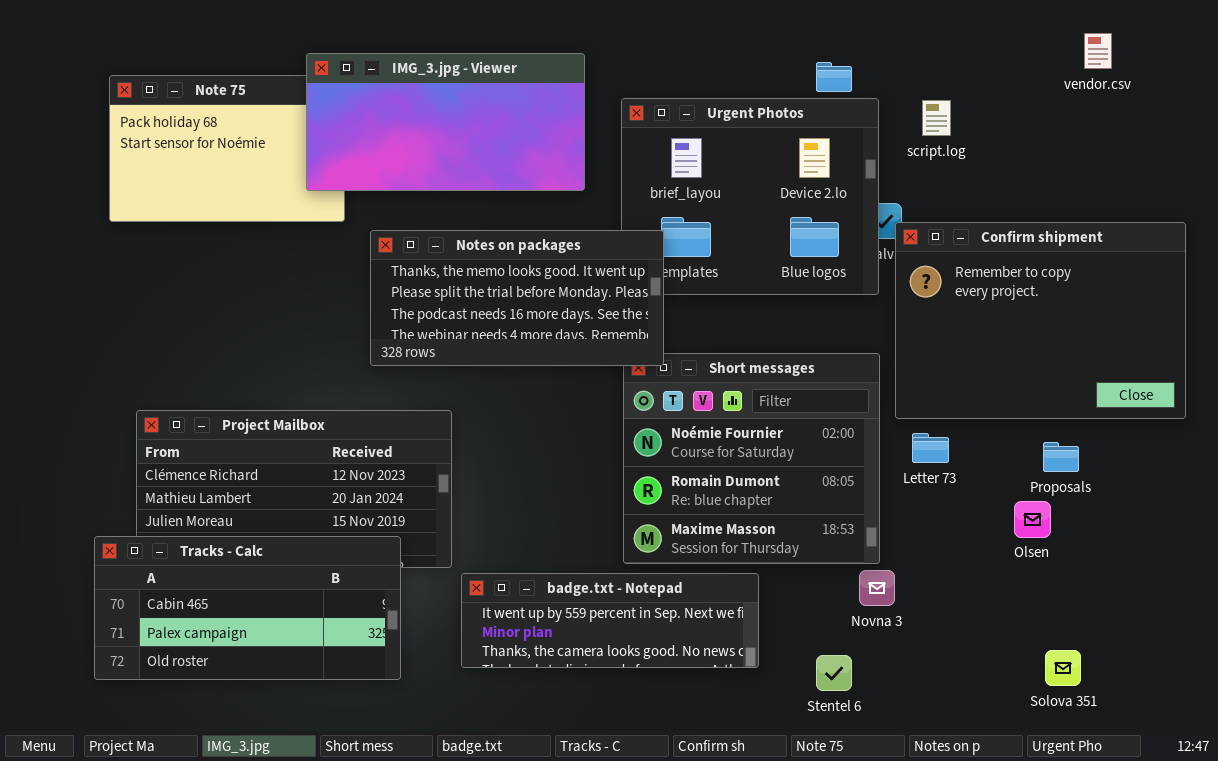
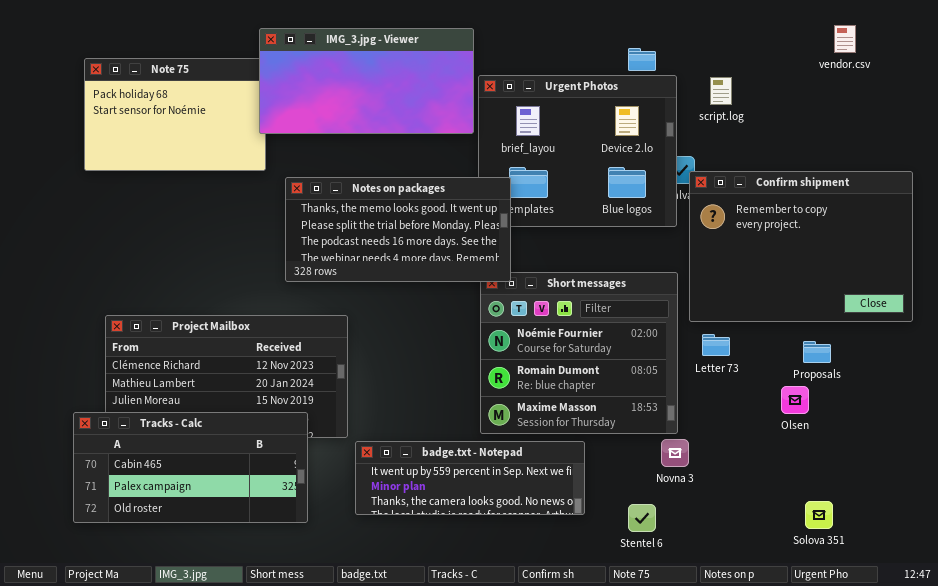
IMG_3.jpg - Viewer: [306,53,585,191] -> [259,28,474,134], moved

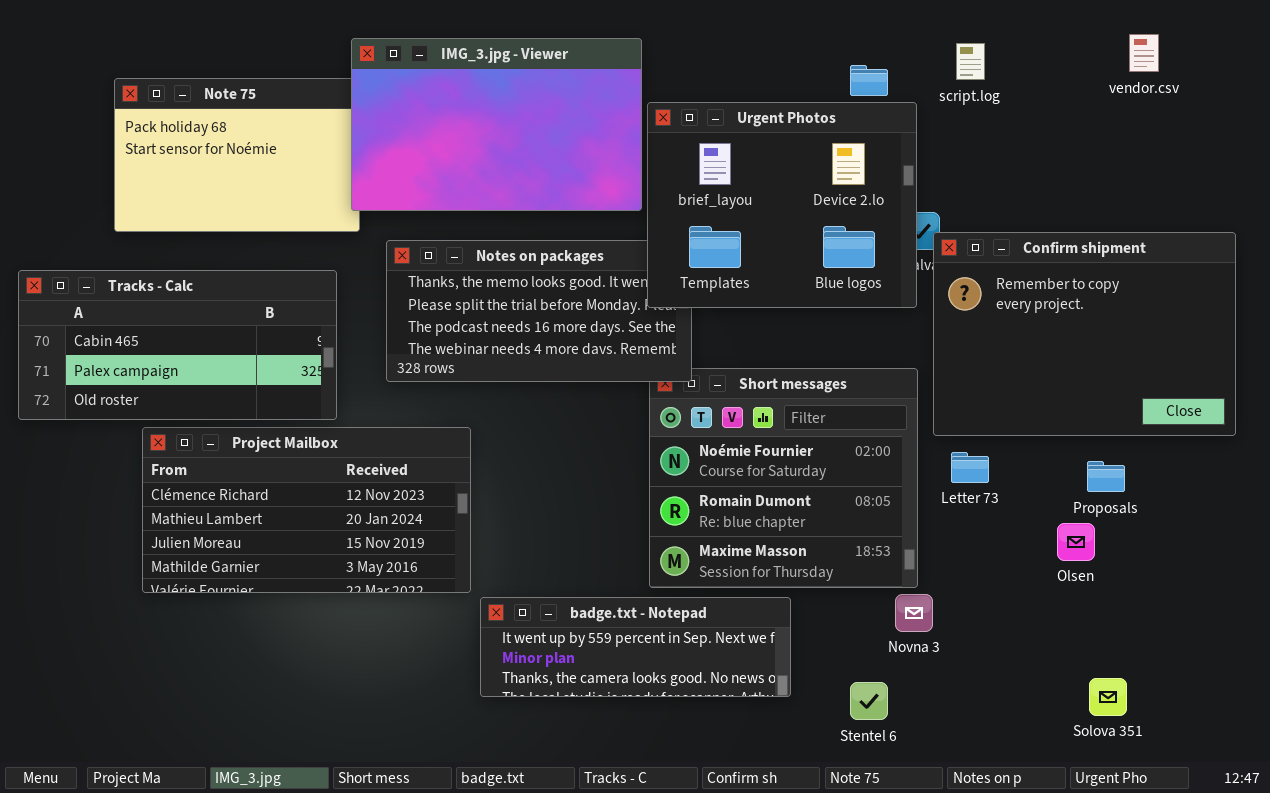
IMG_3.jpg - Viewer: [259,28,474,134] -> [351,38,642,211], resized
Urgent Photos: [478,75,677,227] -> [647,102,917,308], raised
script.log: [710,77,732,105] -> [956,43,985,80], moved
Tracks - Calc: [73,412,308,523] -> [18,270,337,420], moved

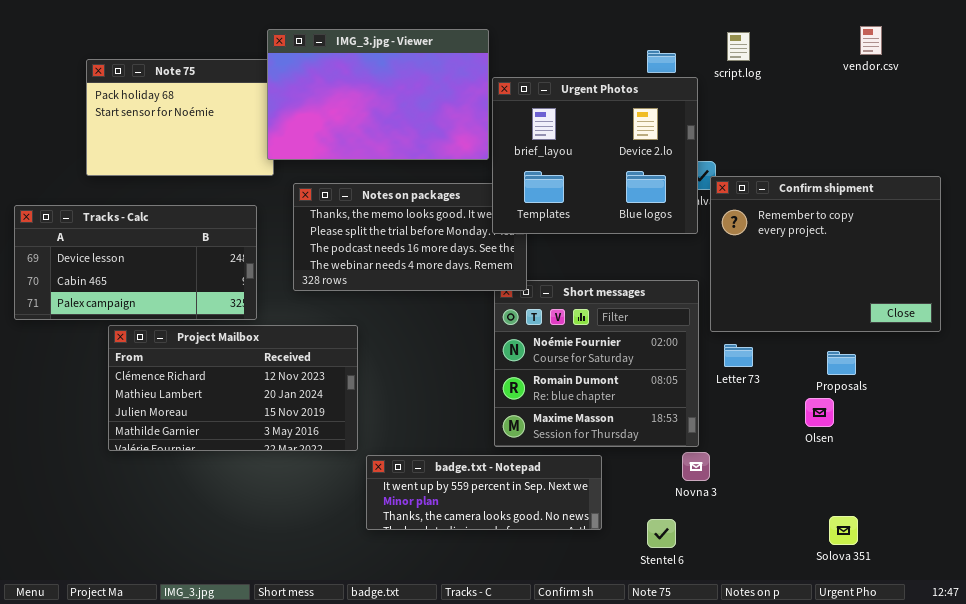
Tracks - Calc: [18,270,337,420] -> [14,205,257,320], scrolled up 1 row

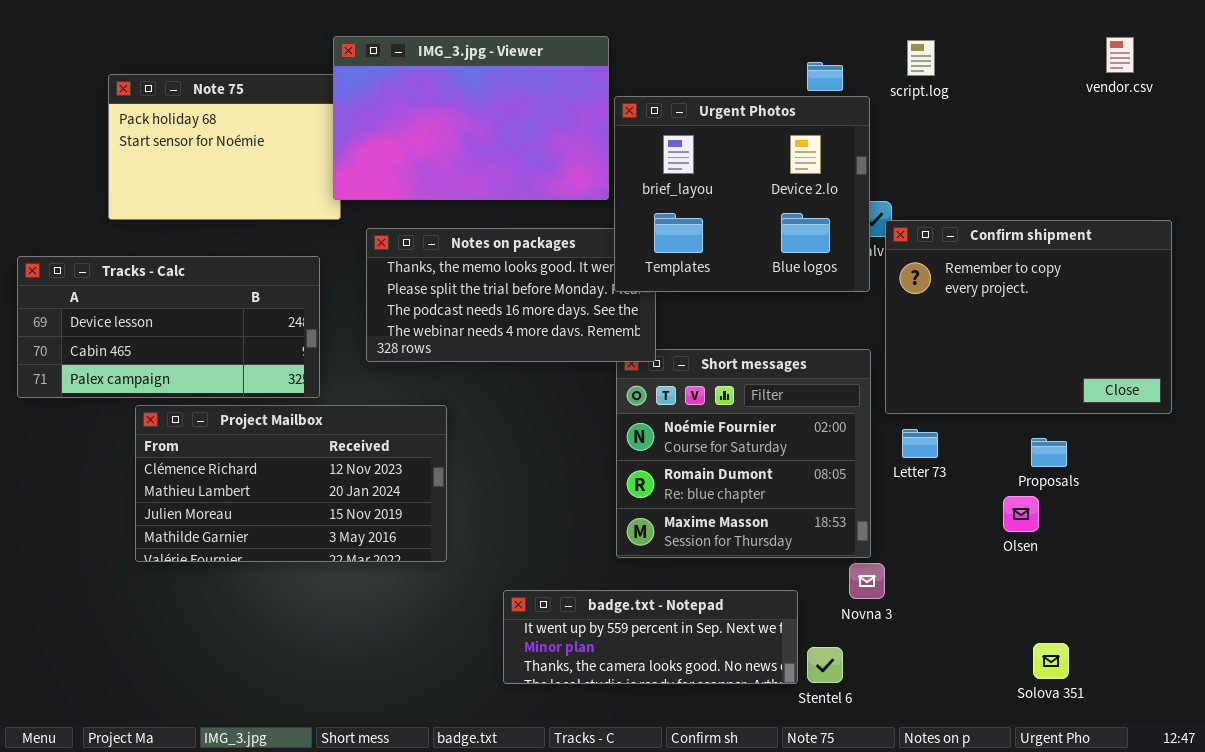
vendor.csv: [860,26,882,55] -> [1106,37,1134,73], moved
badge.txt - Notepad: [366,455,602,530] -> [503,590,798,684], moved

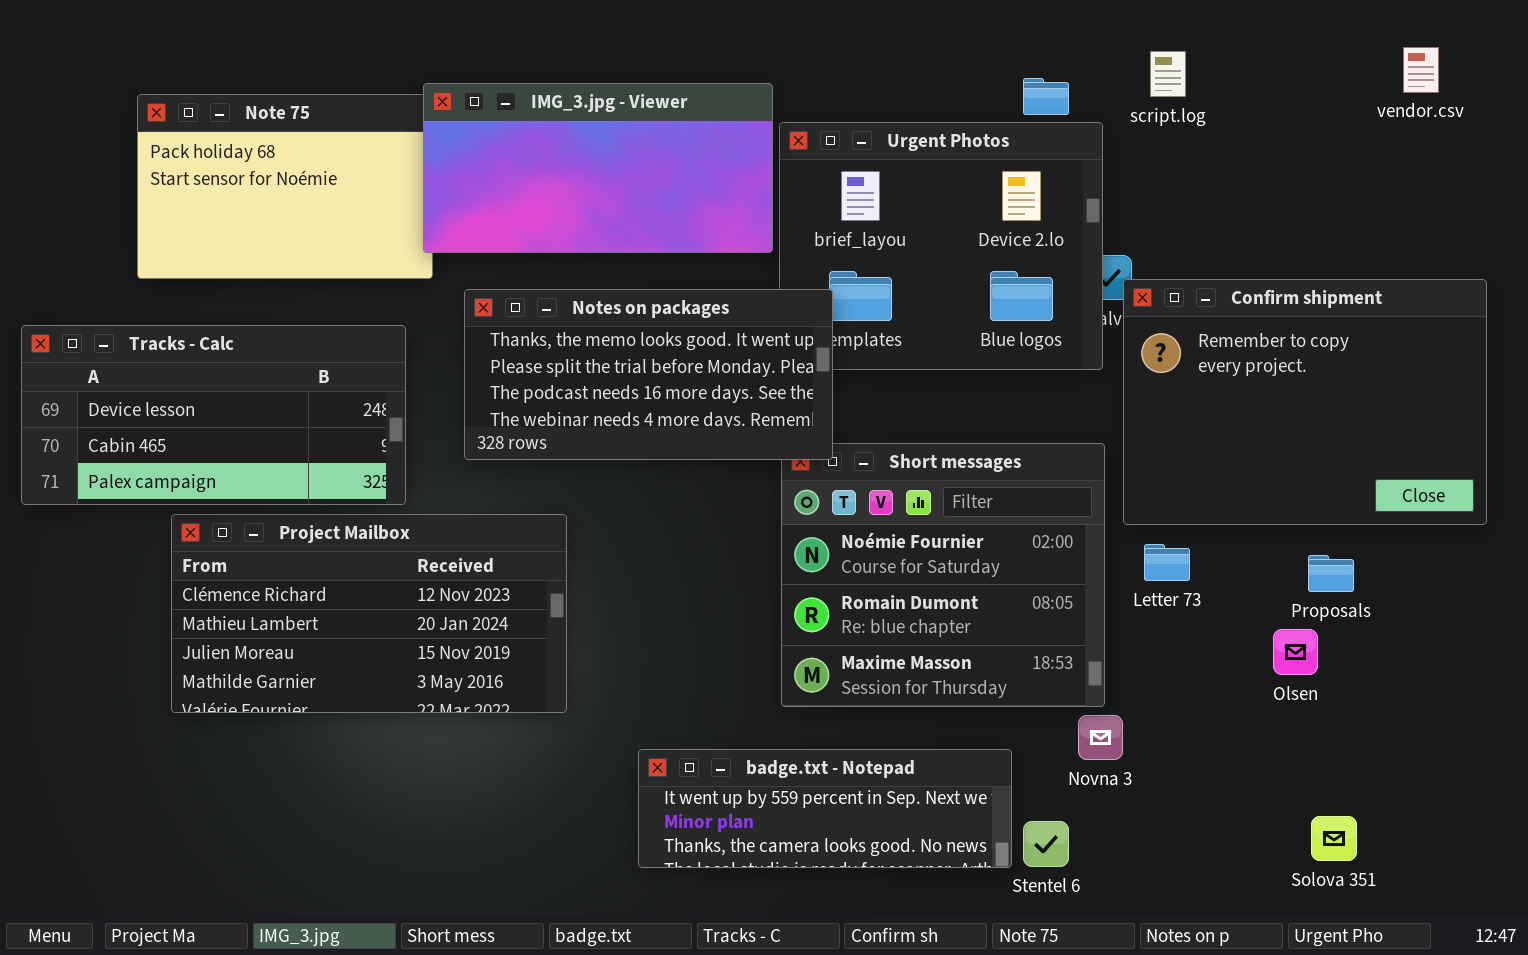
IMG_3.jpg - Viewer: [333,36,609,200] -> [423,83,773,253], resized
Notes on packages: [366,228,656,362] -> [464,289,833,460], raised

